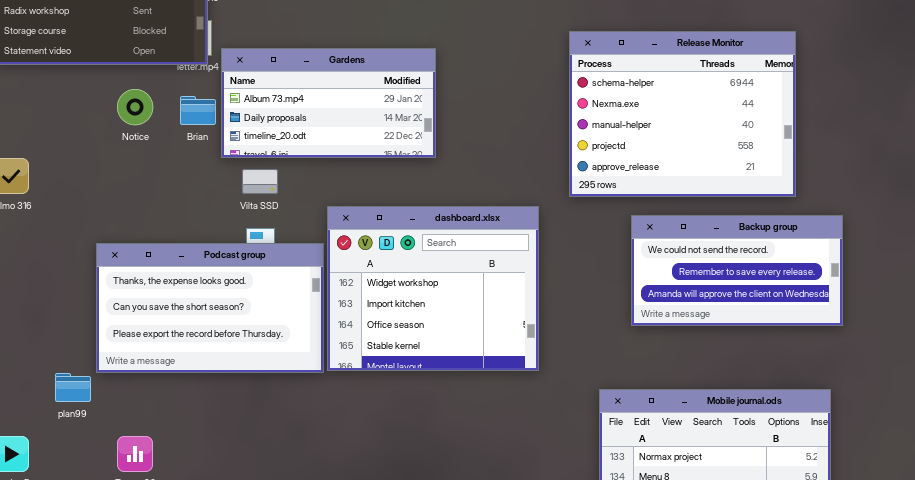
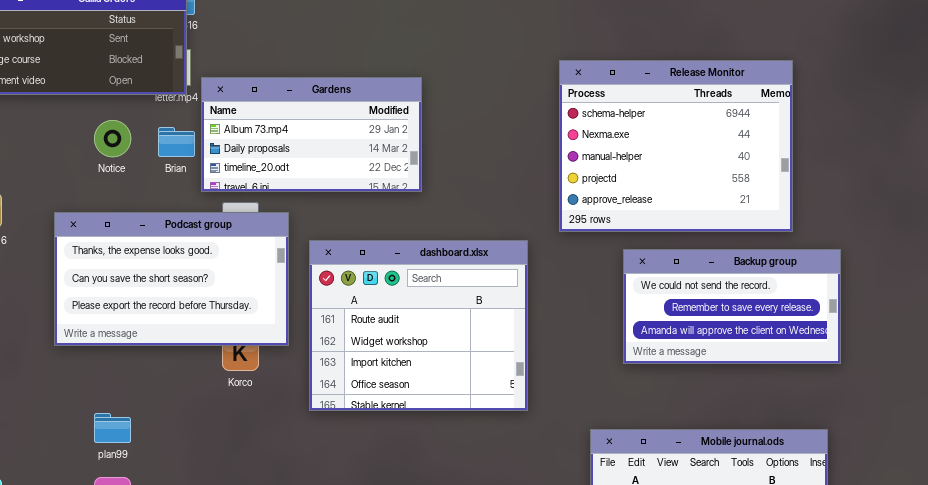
dashboard.xlsx: [327,206,539,371] -> [309,240,528,411], scrolled up 1 row
Podcast group: [96,243,324,373] -> [54,212,289,346], moved
plan99: [55,373,91,402] -> [94,413,131,443], moved

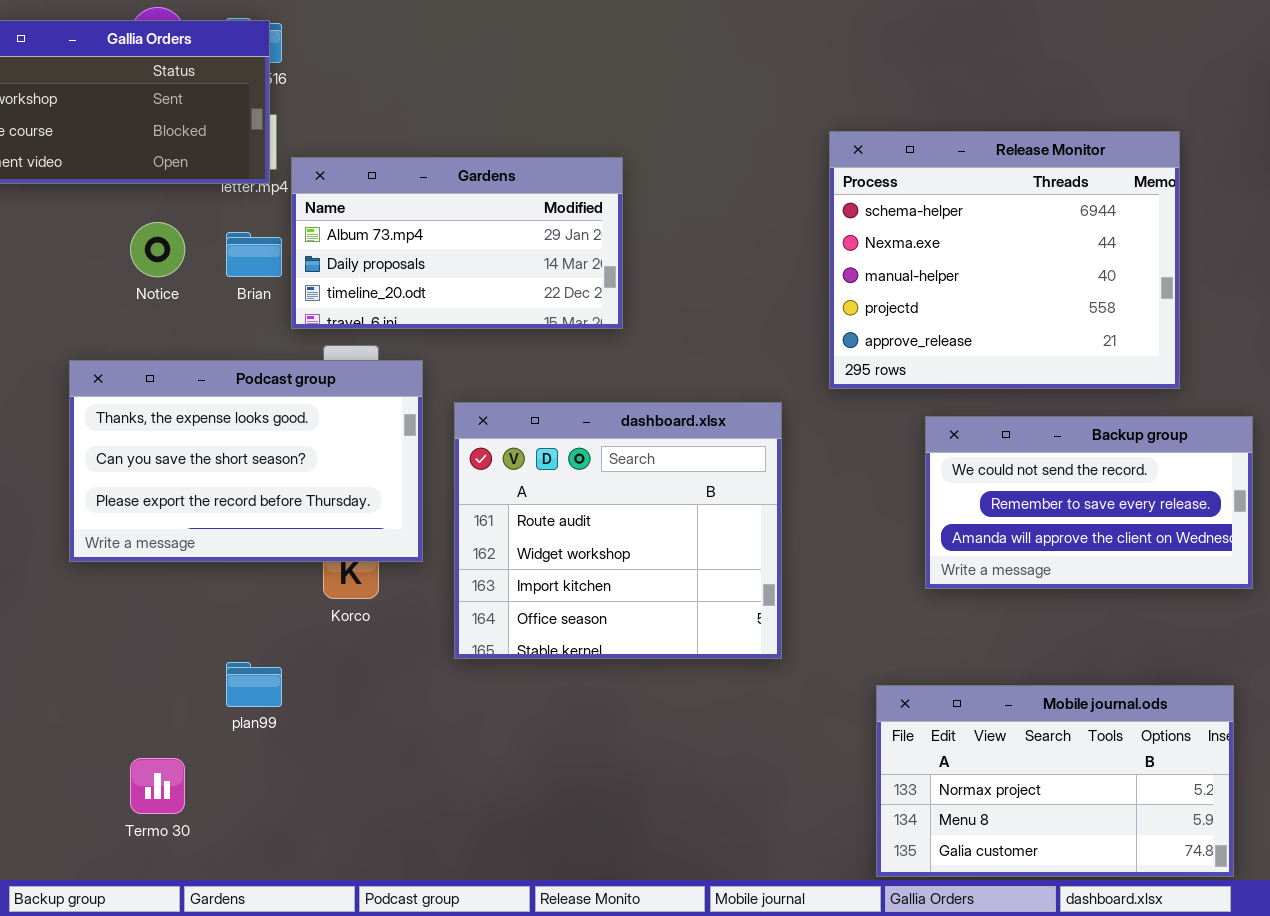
plan99: [94,413,131,443] -> [226,662,282,707], moved

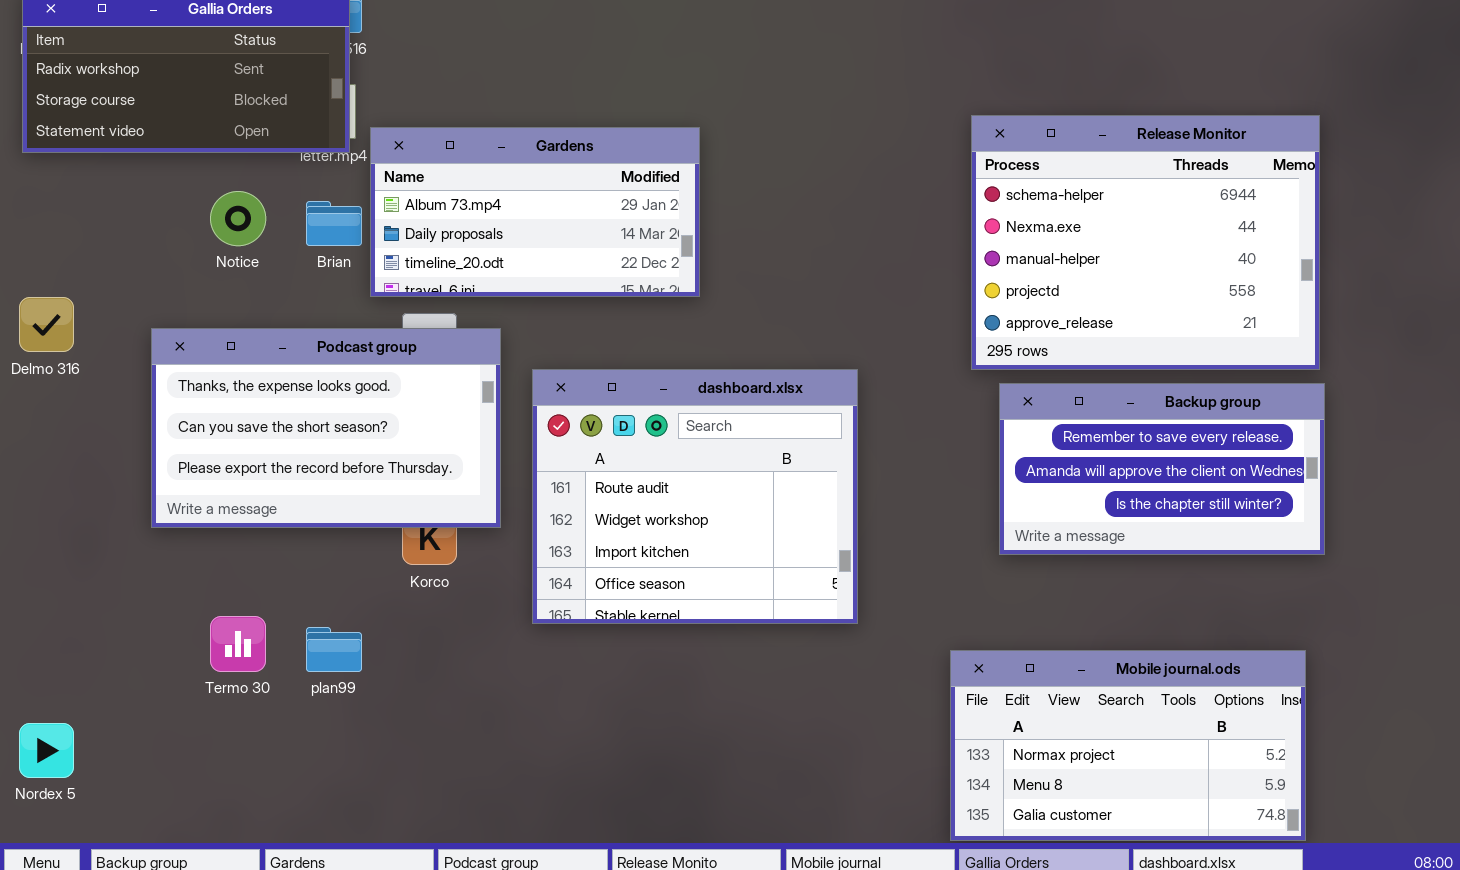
Release Monitor: [829,131,1180,389] -> [971,115,1320,370], moved
Backup group: [925,416,1253,589] -> [999,383,1325,555], scrolled down 1 row
Termo 30: [130,758,185,814] -> [210,616,266,672], moved

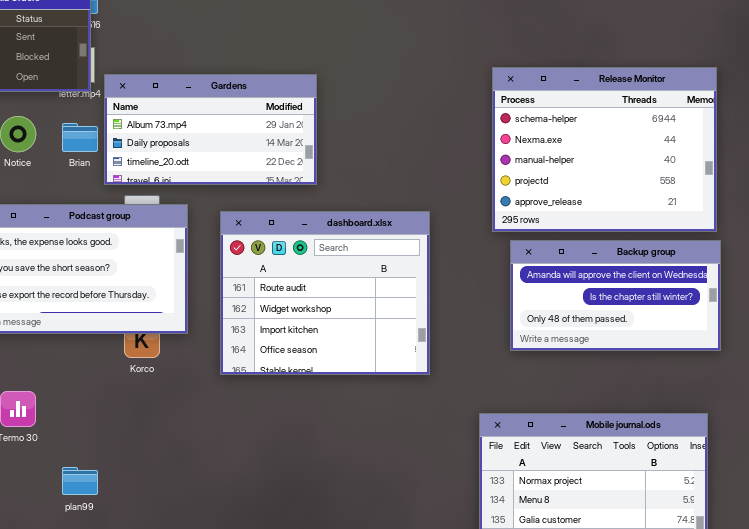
dashboard.xlsx: [532,369,858,624] -> [220,211,430,375], moved
Backup group: [999,383,1325,555] -> [510,240,721,351], scrolled down 1 row
plan99: [306,627,362,672] -> [62,467,98,495], moved

